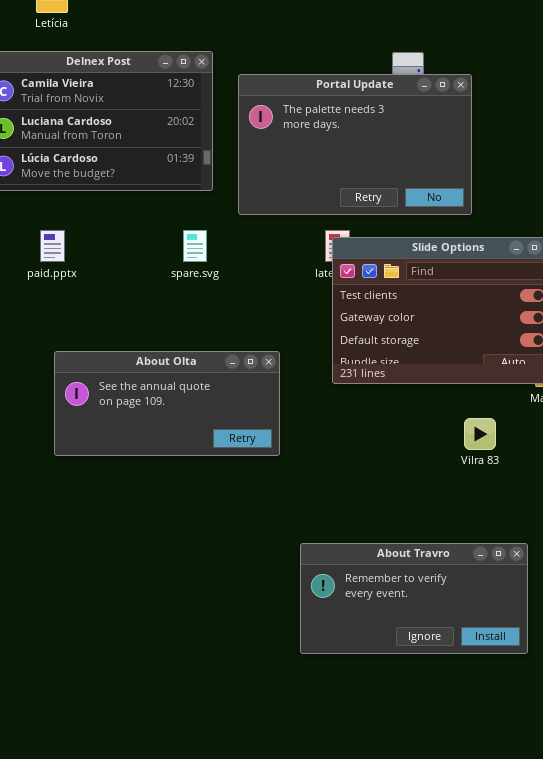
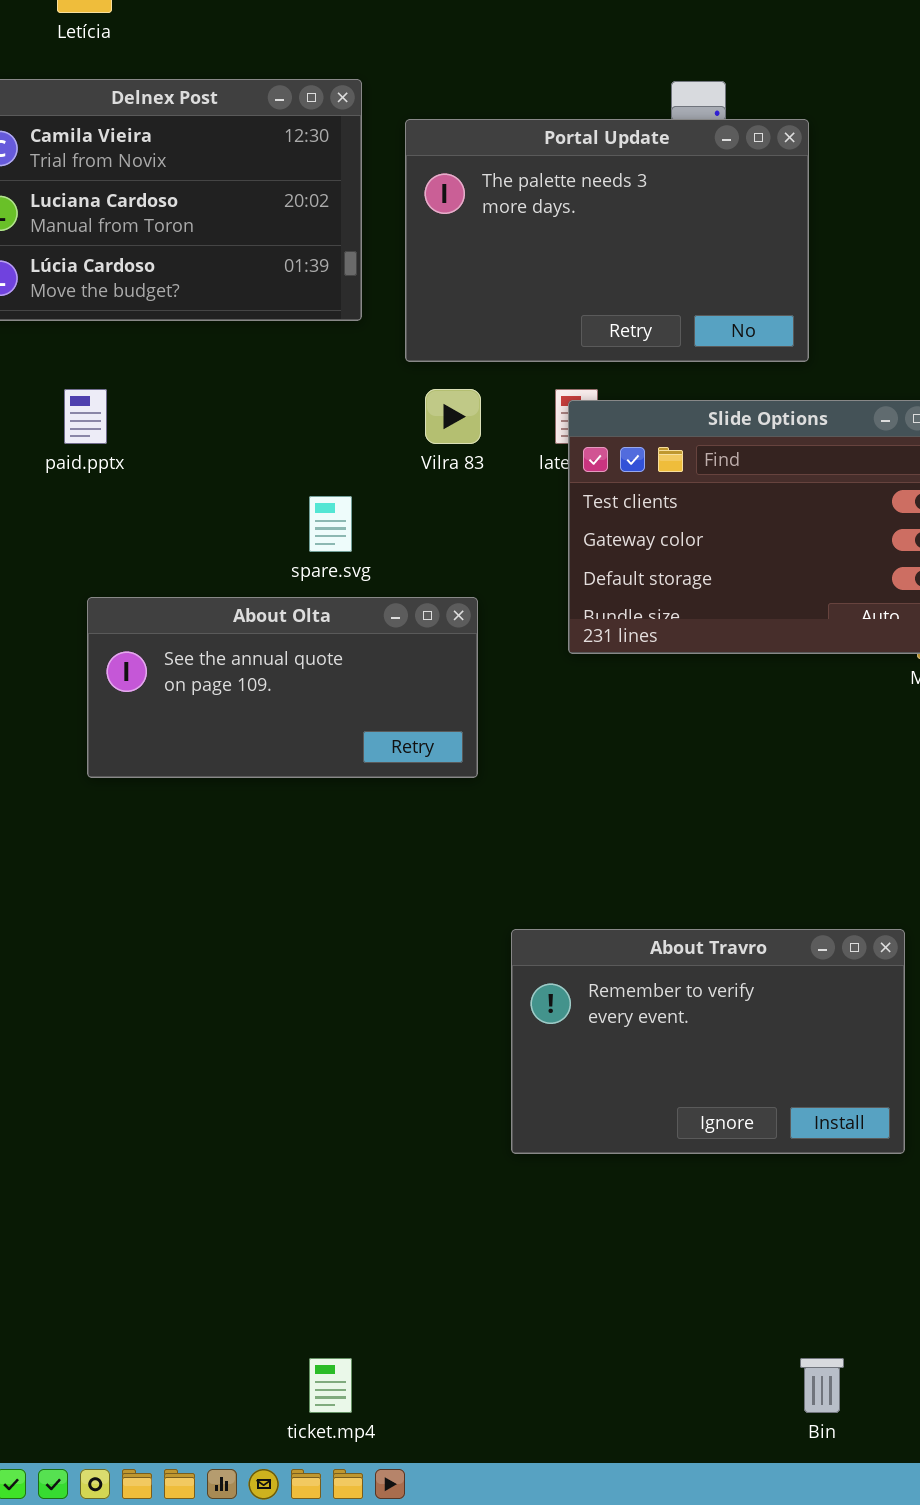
spare.svg: [183,230,207,262] -> [309,496,352,552], moved
Vilra 83: [464,418,496,450] -> [425,389,481,444], moved
About Travro: [300,543,528,654] -> [511,929,905,1154], resized

